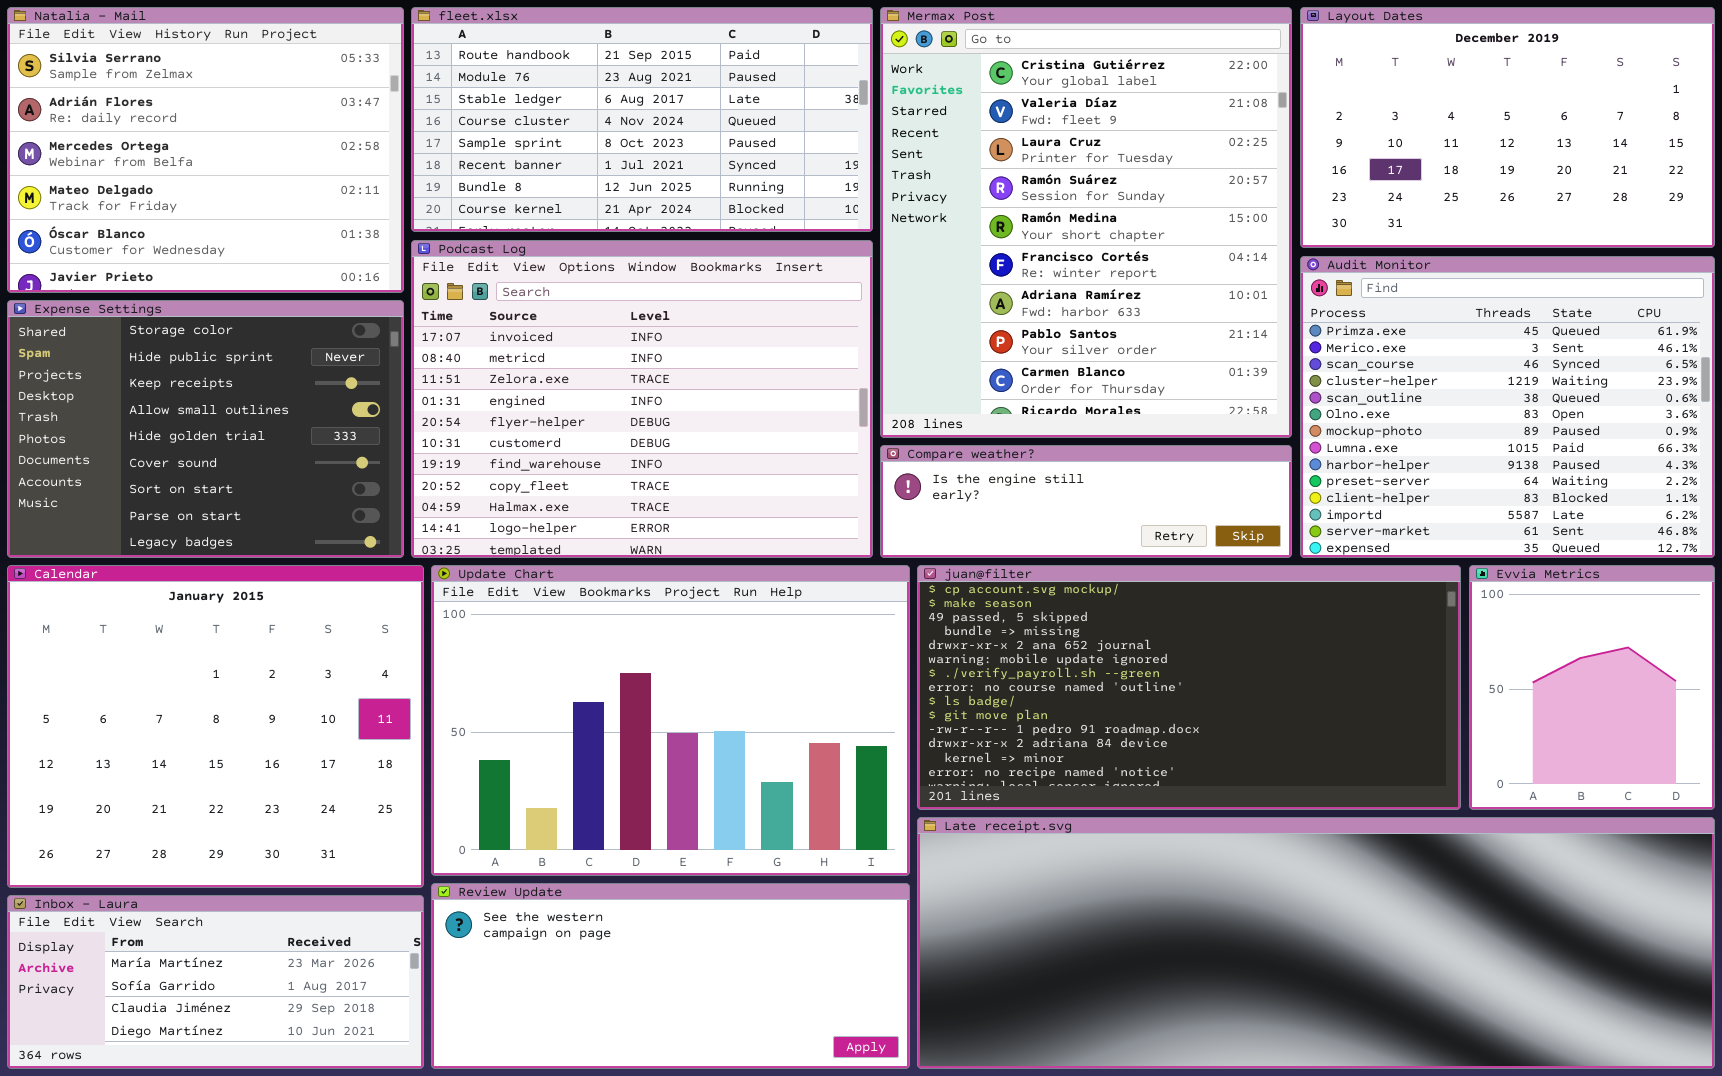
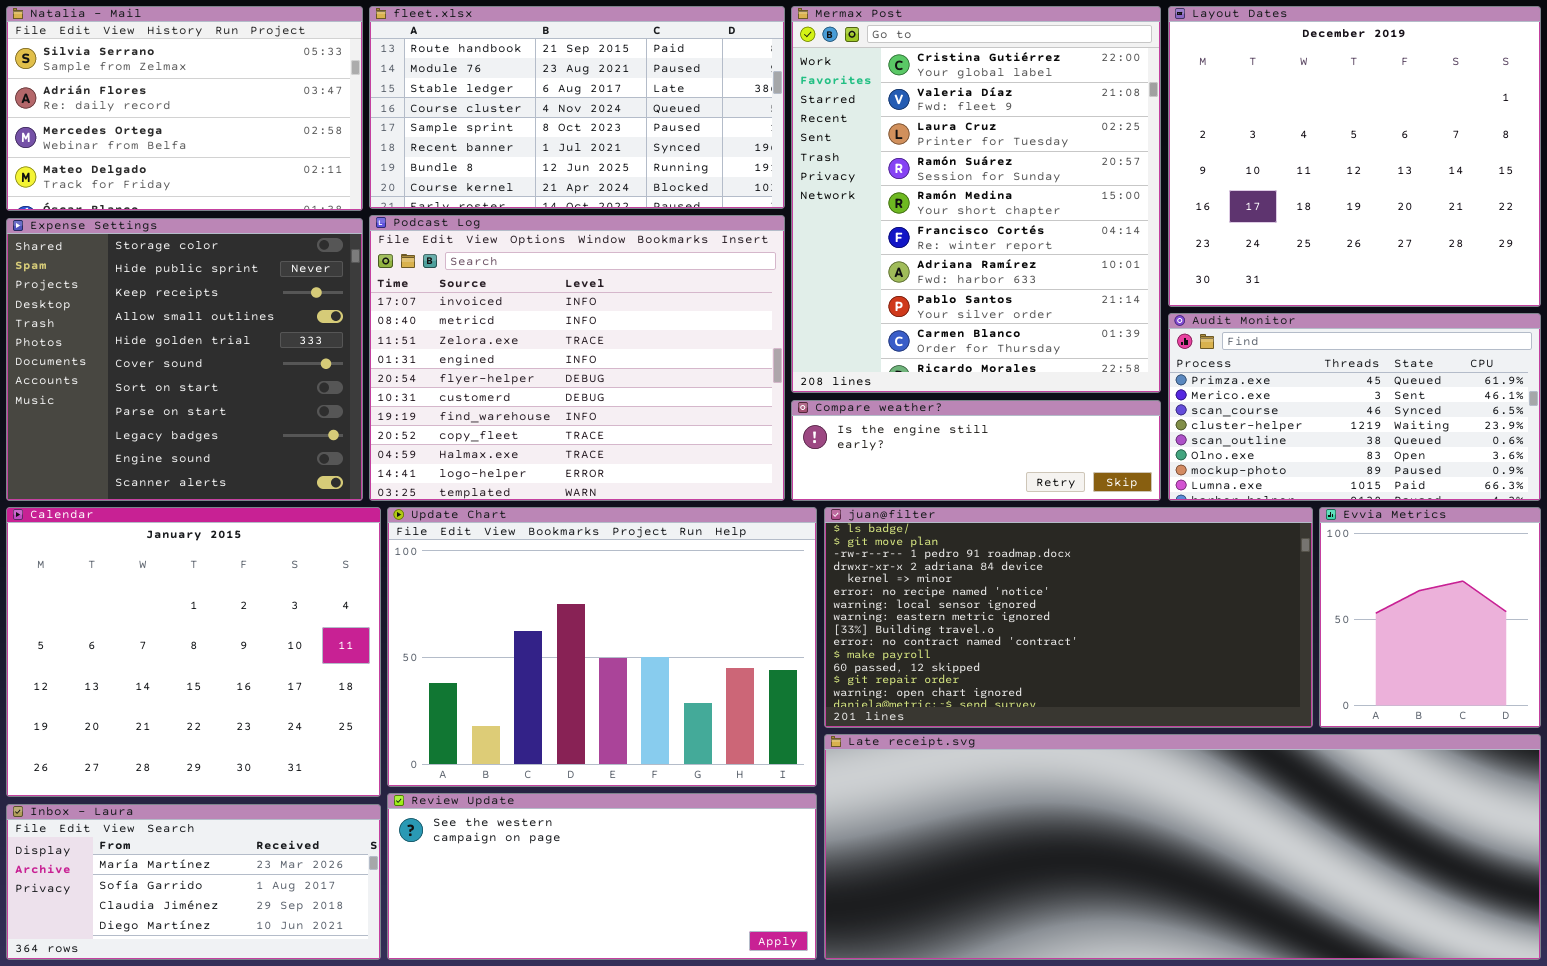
Natalia - Mail: [7,7,404,293] -> [6,6,363,211], resized
Layout Dates: [1300,7,1715,248] -> [1168,6,1541,307], resized
Audit Monitor: [1300,256,1715,558] -> [1168,313,1541,501], resized
Expense Settings: [7,300,404,558] -> [6,218,363,501], resized
juan@filter: [917,565,1461,810] -> [824,507,1313,728], scrolled down 8 rows

